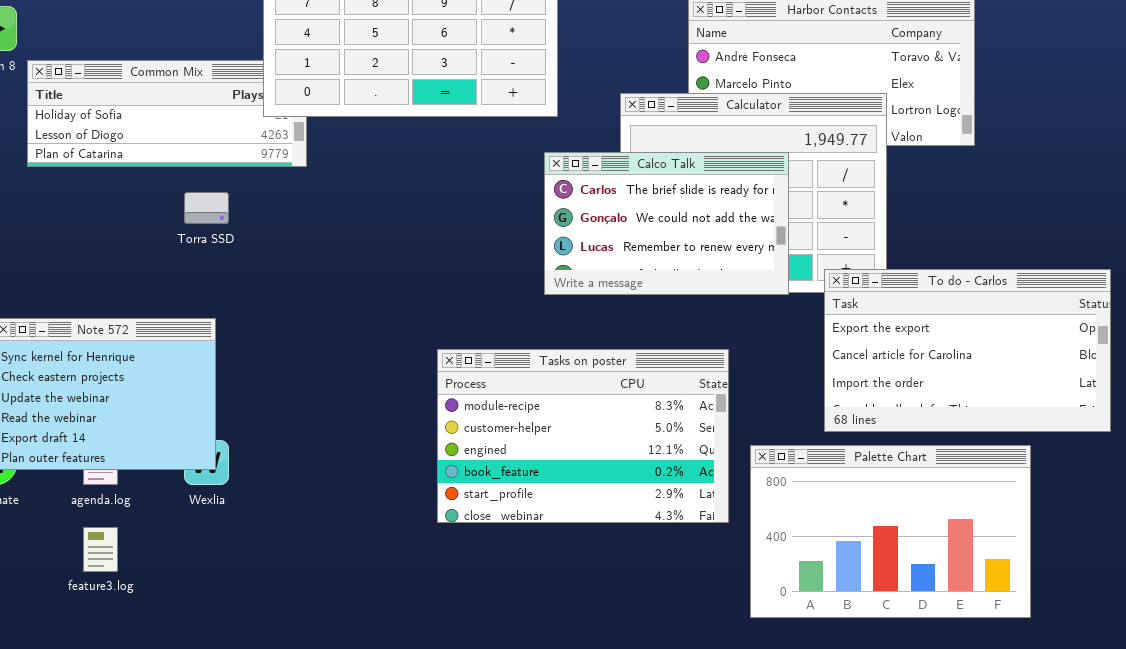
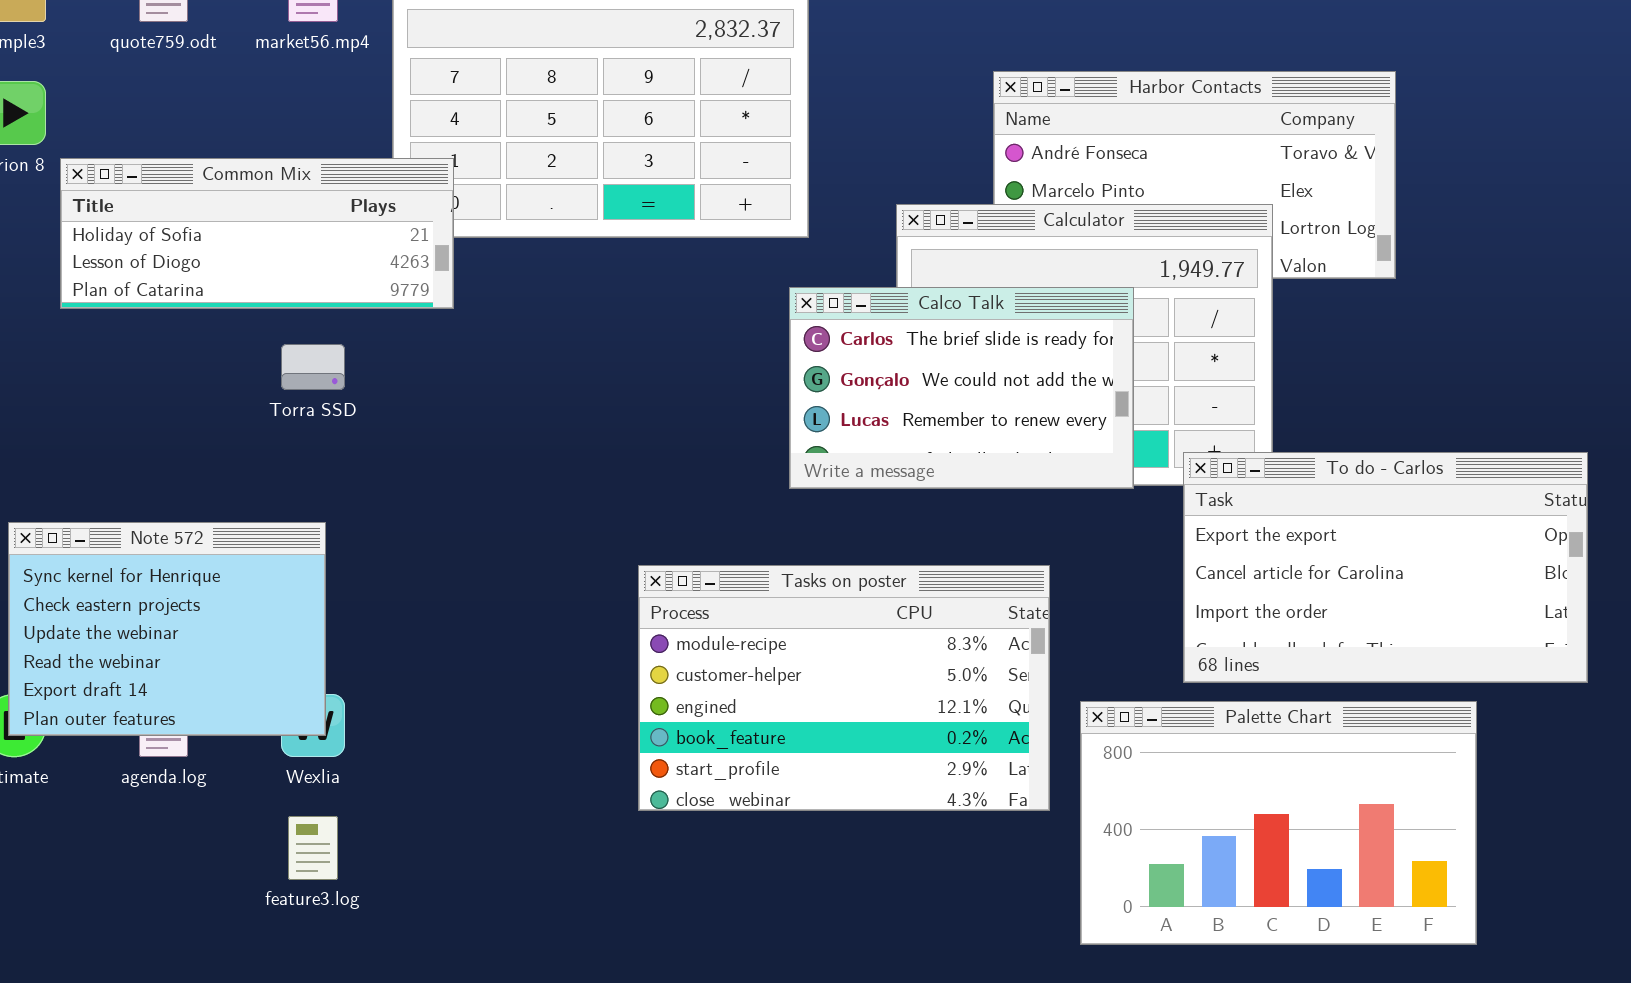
Common Mix: [27,60,307,167] -> [60,158,454,309], raised
feature3.log: [83,527,118,572] -> [288,816,338,880], moved

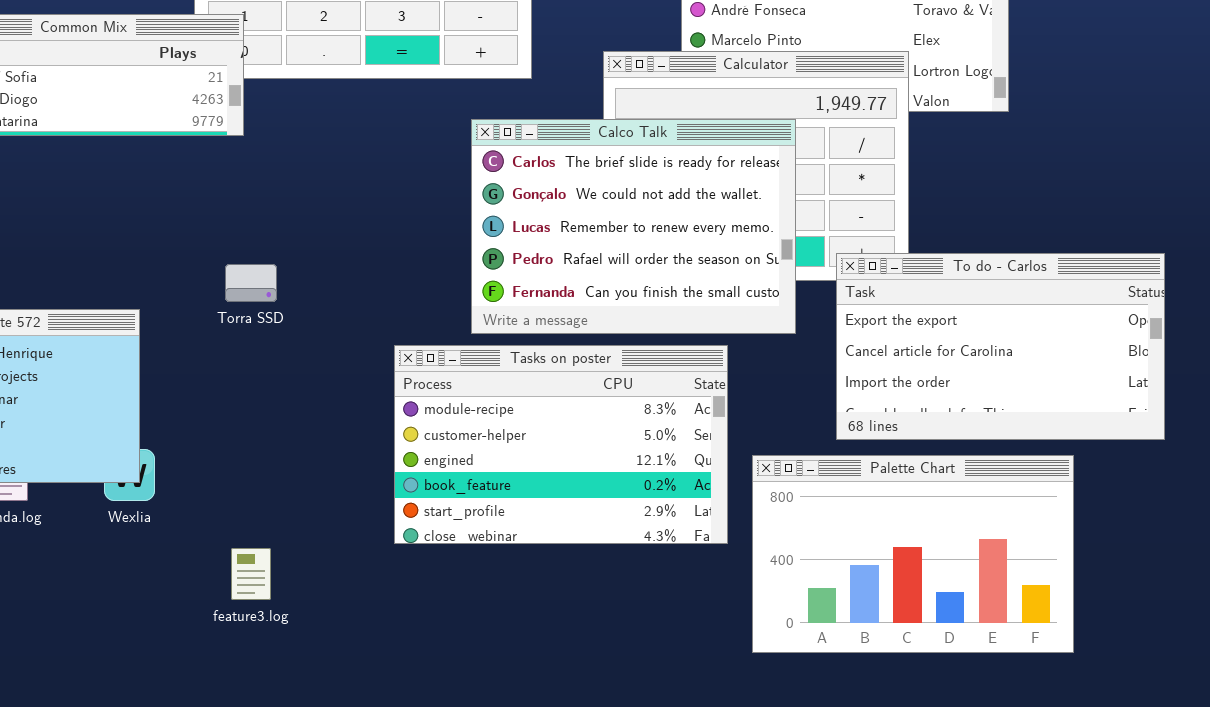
Calco Talk: [789,287,1134,489] -> [471,119,796,334], resized
Torra SSD: [281,344,345,390] -> [225,264,277,302], moved
feature3.log: [288,816,338,880] -> [231,548,271,600], moved

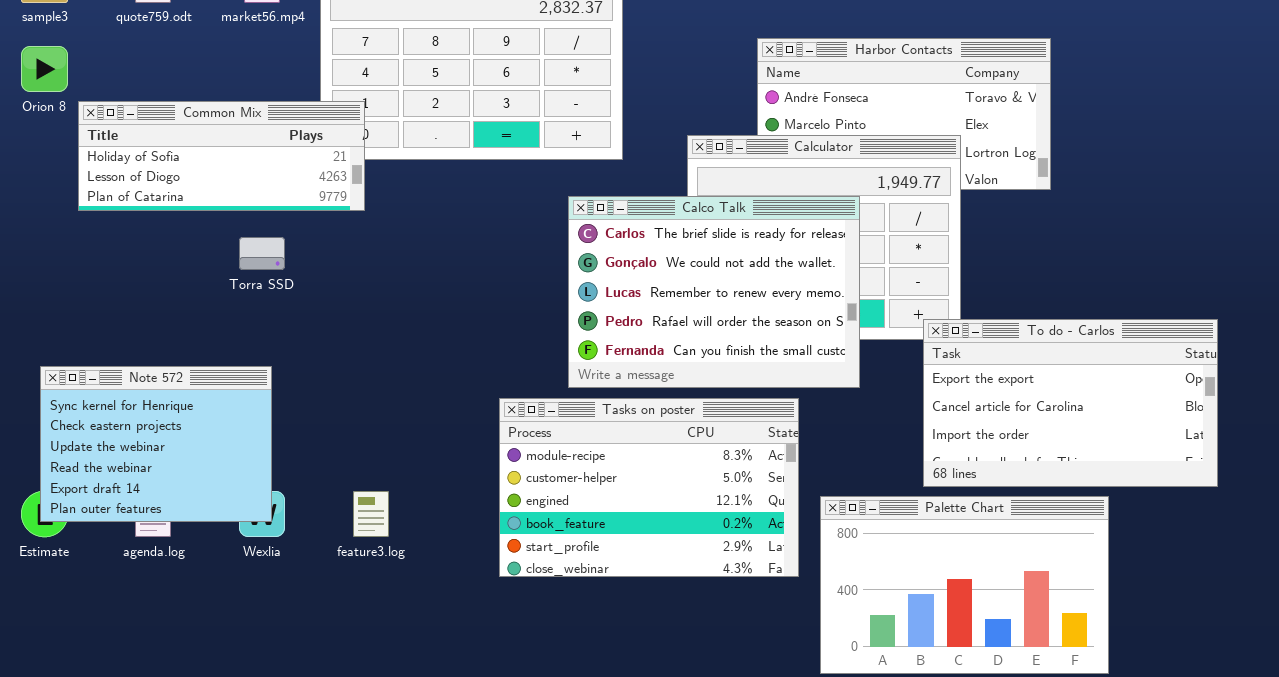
To do - Carlos: [836,253,1165,440] -> [923,319,1218,487], moved
Torra SSD: [225,264,277,302] -> [239,237,285,270], moved
feature3.log: [231,548,271,600] -> [353,491,389,537], moved

